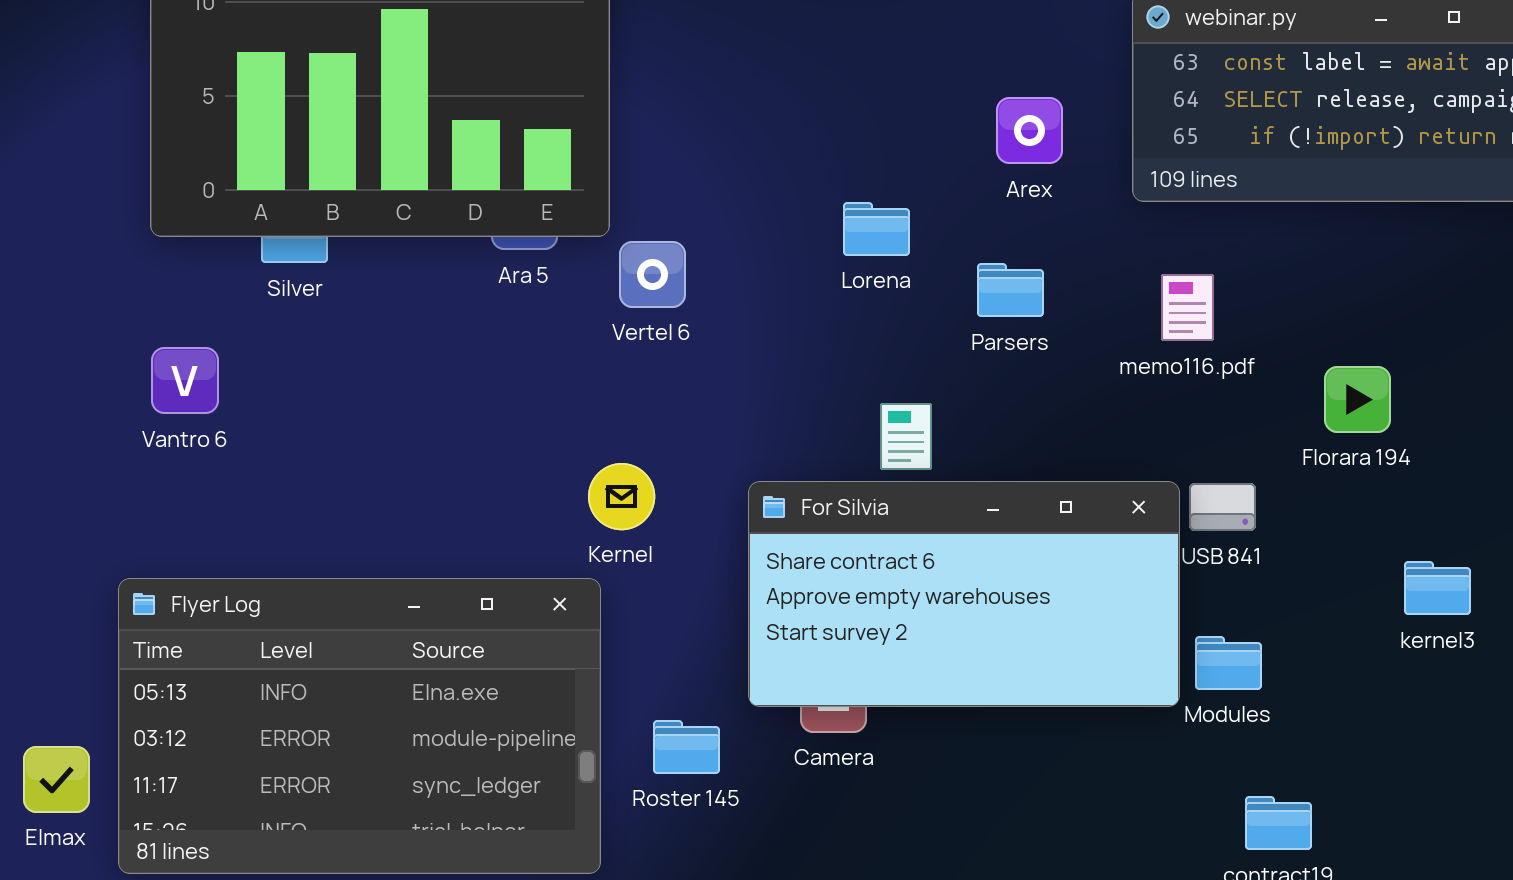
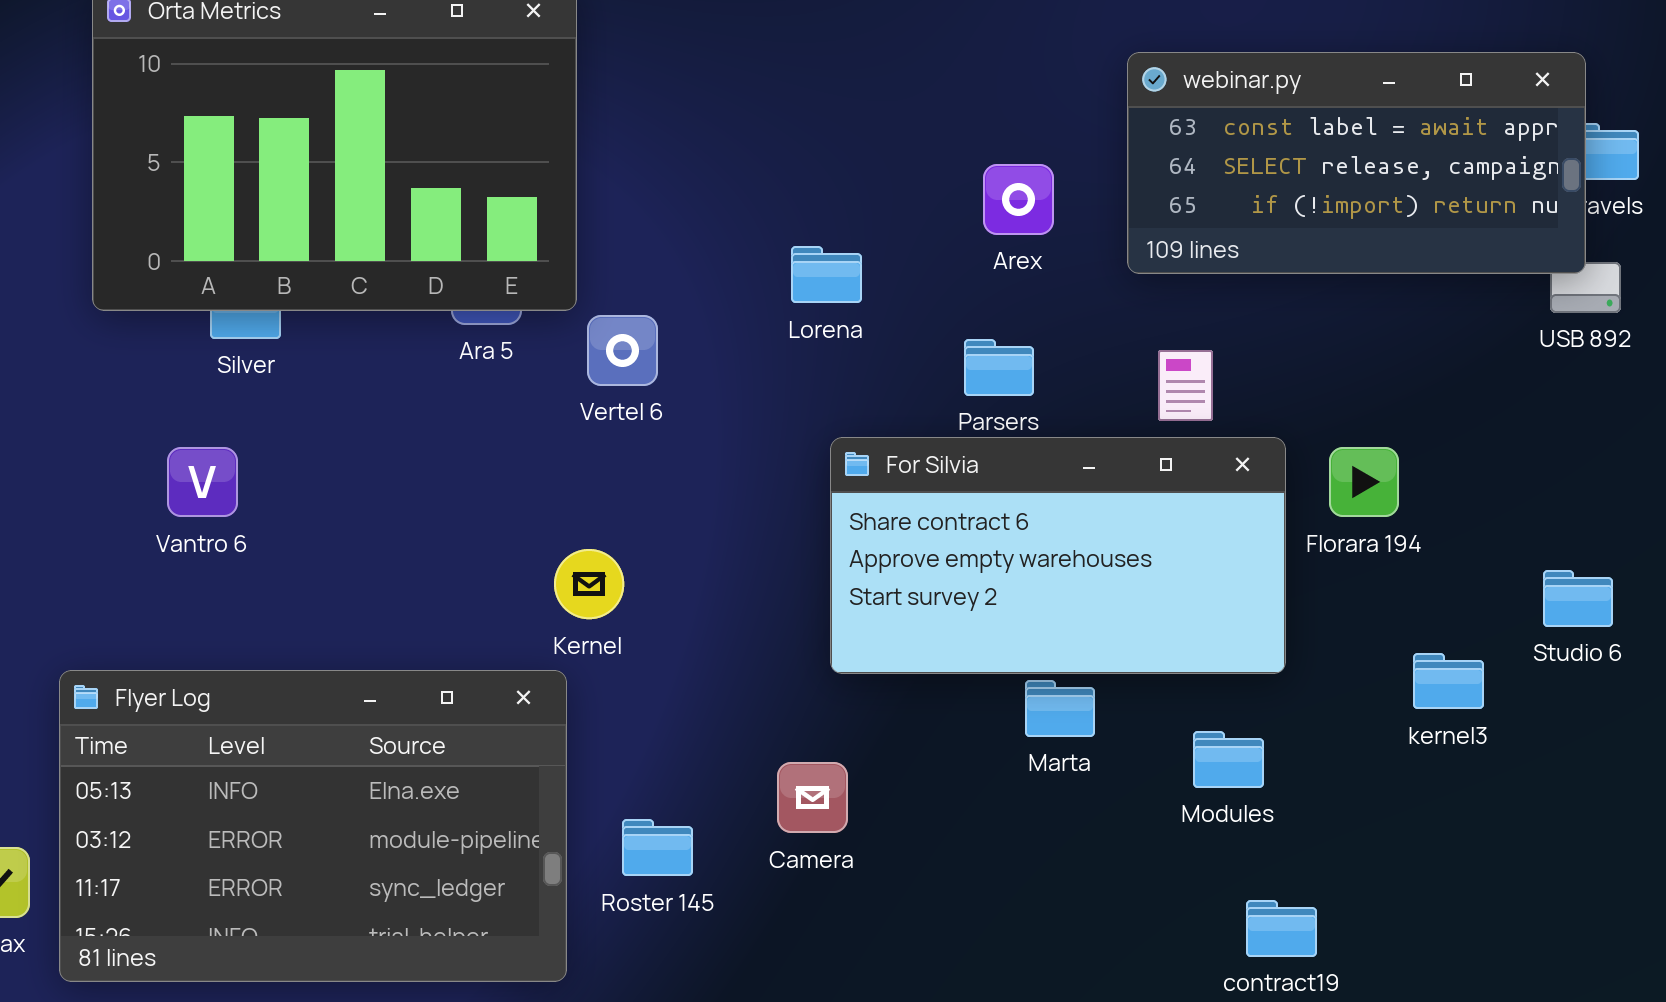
Lorena: [843,202,910,256] -> [791,246,862,303], moved
Vantro 6: [151,347,219,414] -> [167,447,238,517], moved
For Silvia: [748,481,1180,707] -> [830,437,1286,674], moved

